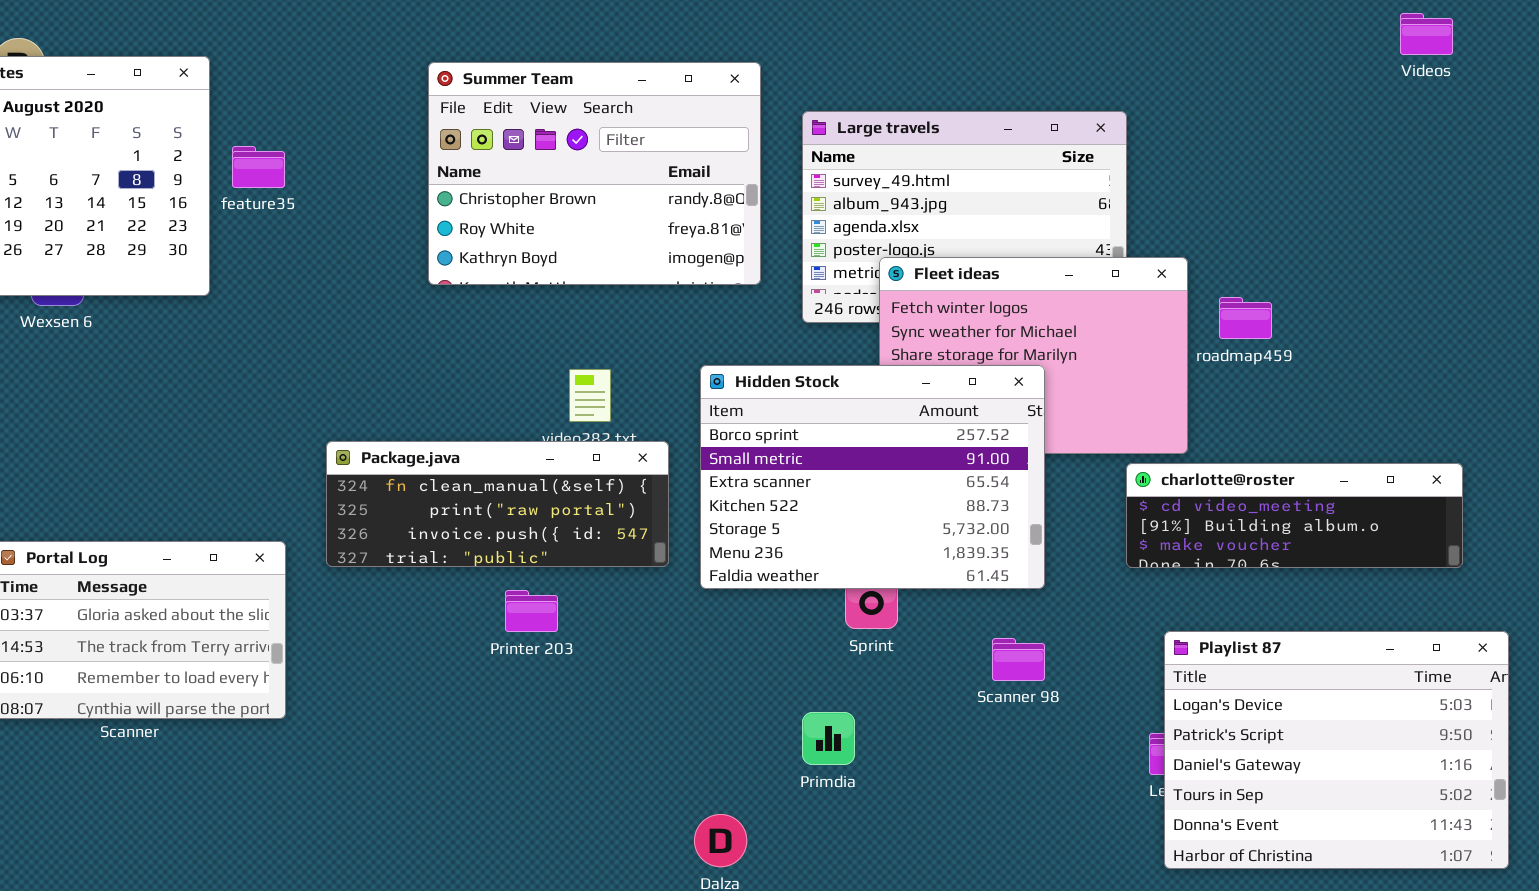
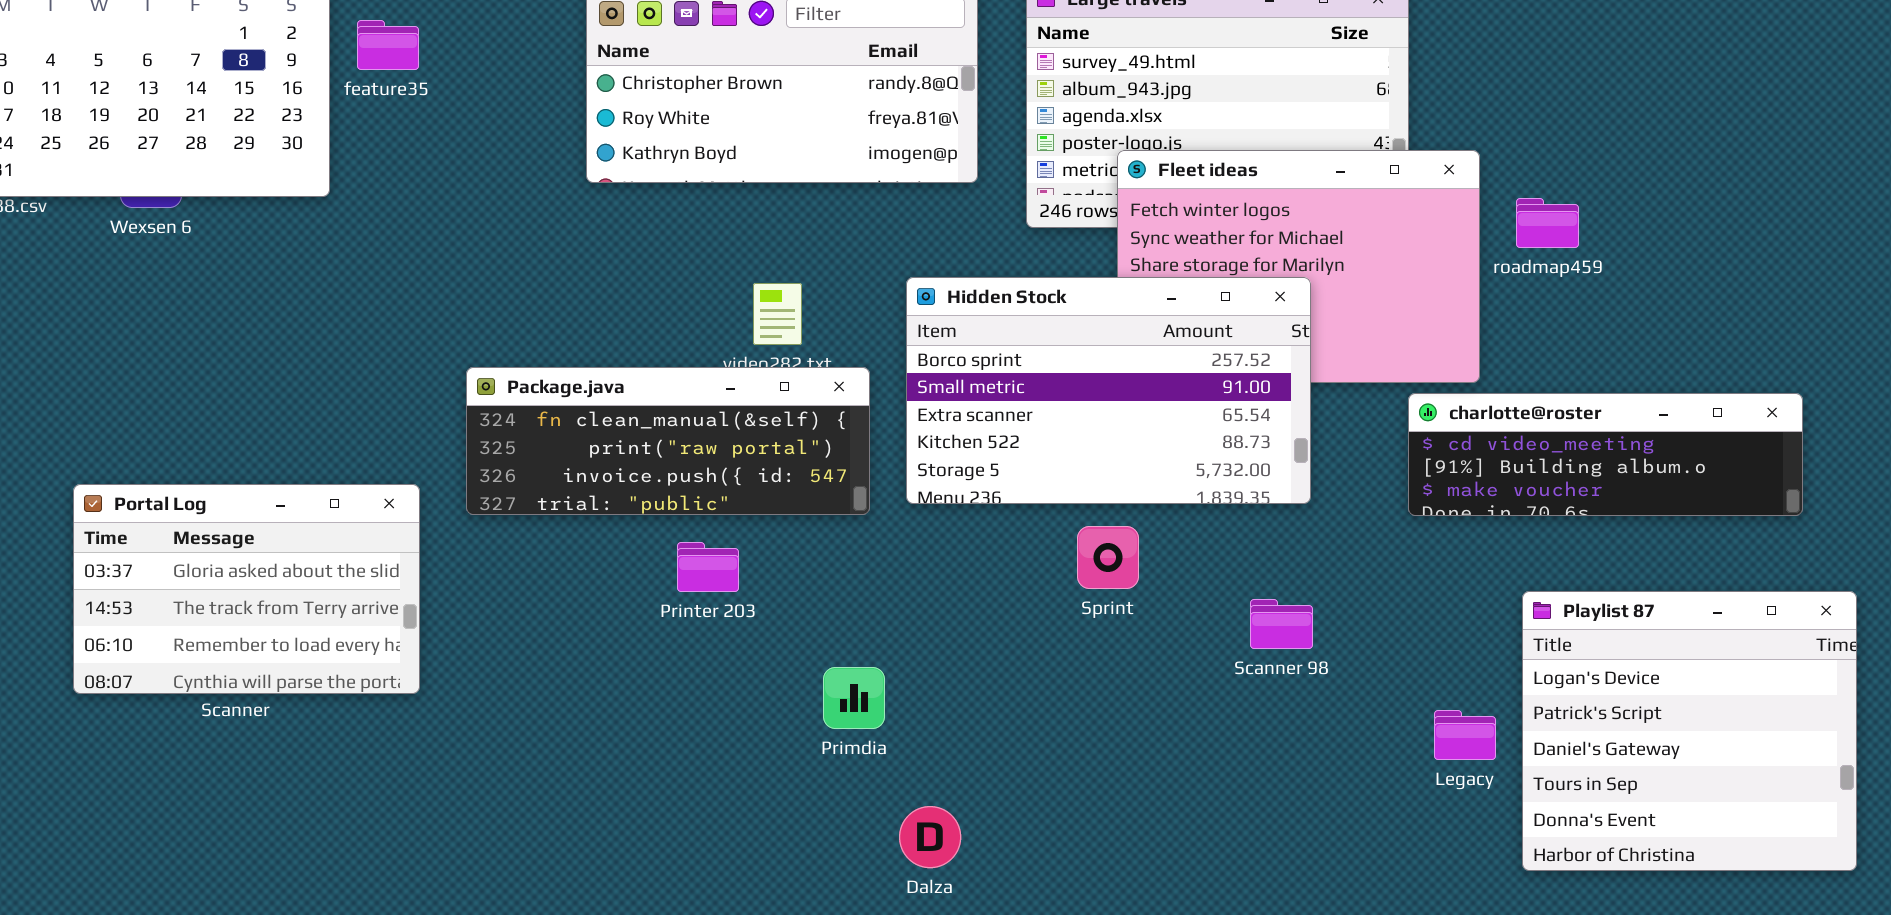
Hidden Stock: [700,365,1045,589] -> [906,277,1311,504], resized
Playlist 87: [1164,631,1509,869] -> [1522,591,1857,871], resized
Primdia: [802,712,855,765] -> [823,667,885,729], moved

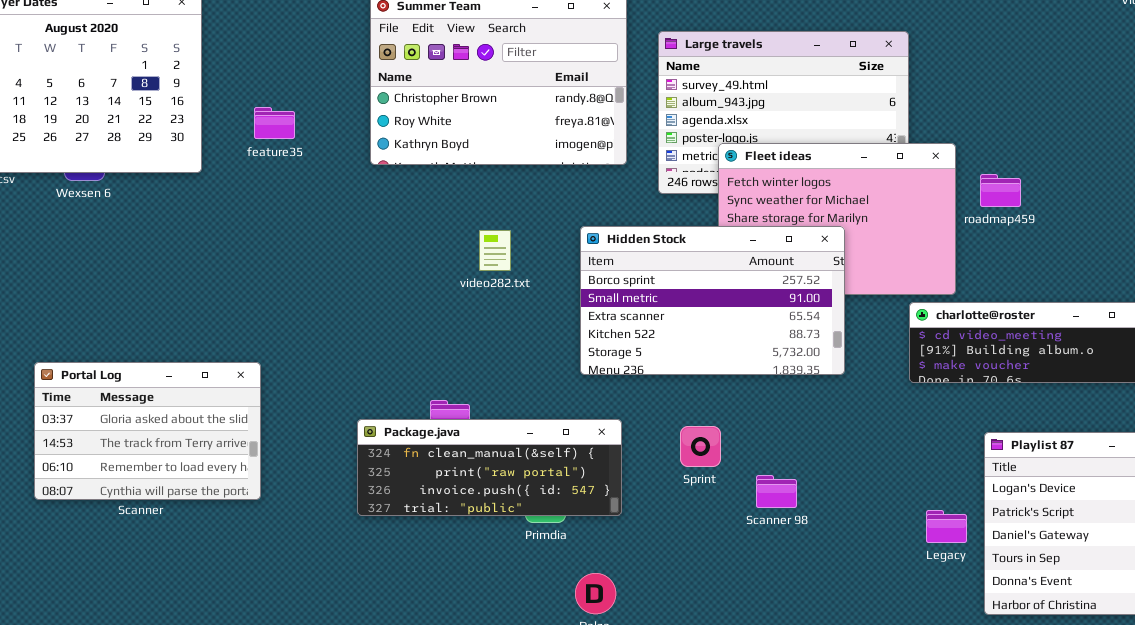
feature35: [357,20,419,70] -> [254,107,295,139], moved
Package.java: [466,367,870,515] -> [357,419,622,516], moved
Sprint: [1077,526,1139,589] -> [680,426,721,467], moved
Scanner 98: [1250,599,1313,649] -> [756,475,797,508], moved

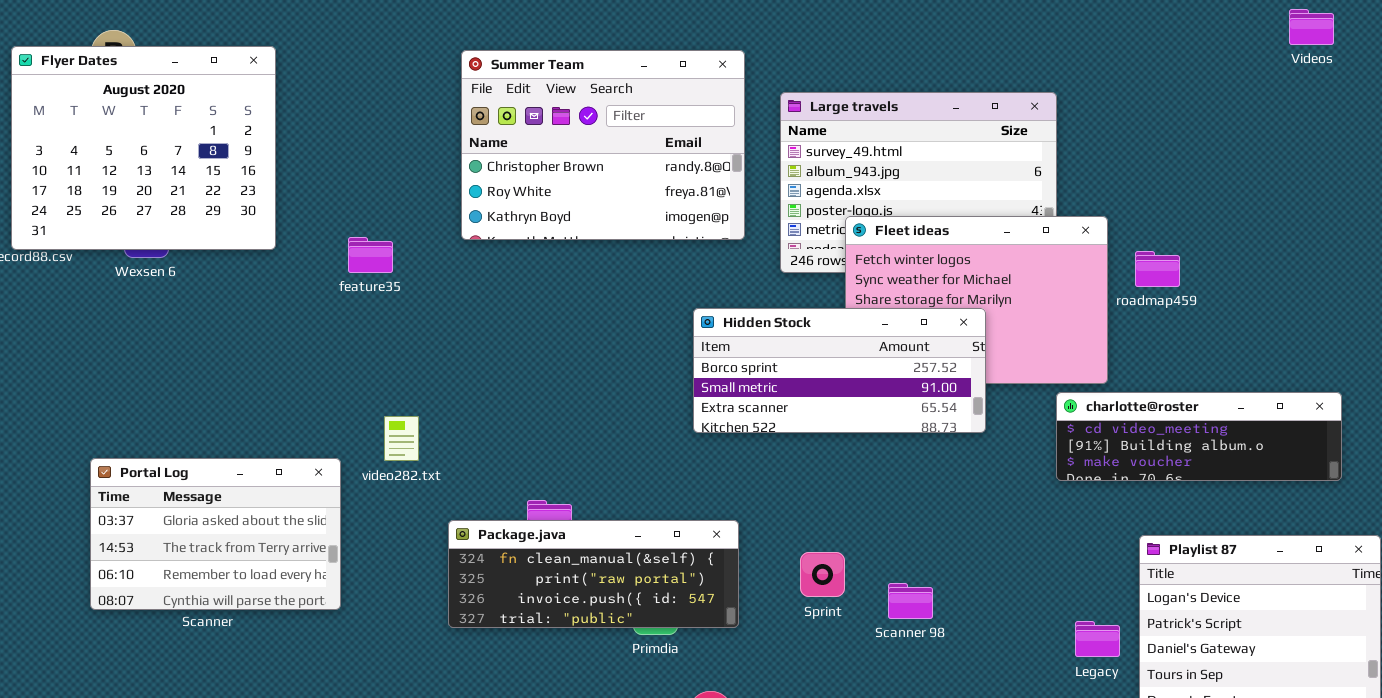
feature35: [254,107,295,139] -> [348,237,393,273], moved
Hidden Stock: [580,226,845,375] -> [693,308,986,433], resized
video282.txt: [479,230,511,271] -> [384,416,419,461], moved
Sprint: [680,426,721,467] -> [800,552,845,597], moved

